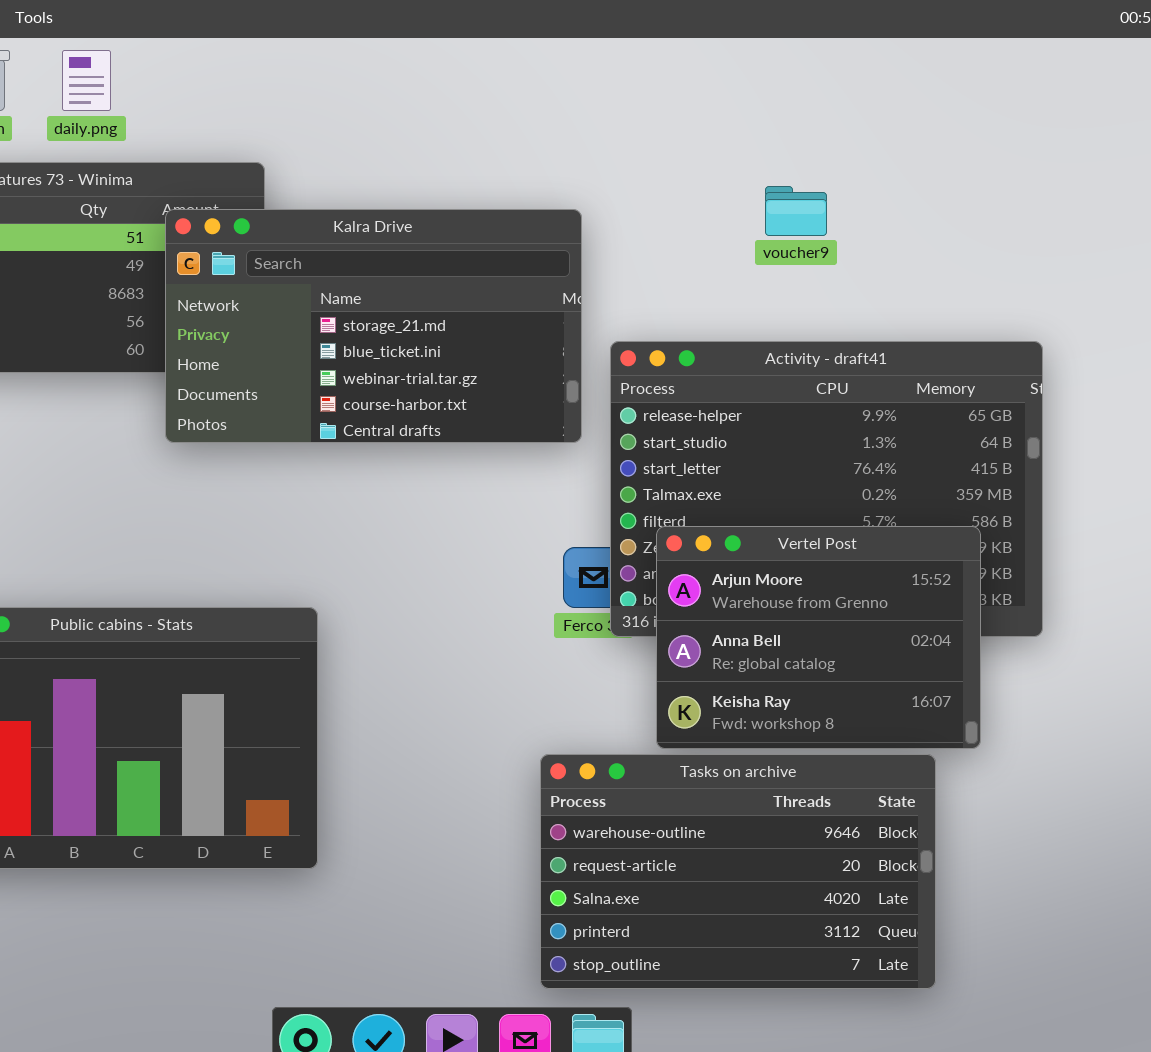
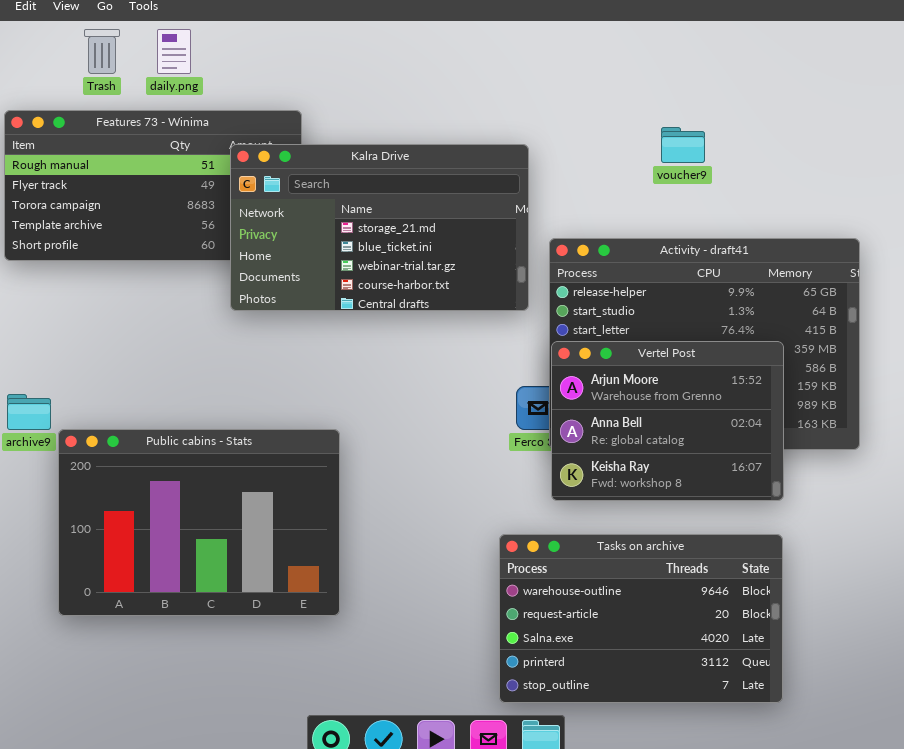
Vertel Post: [656,526,981,749] -> [551,341,784,501], moved

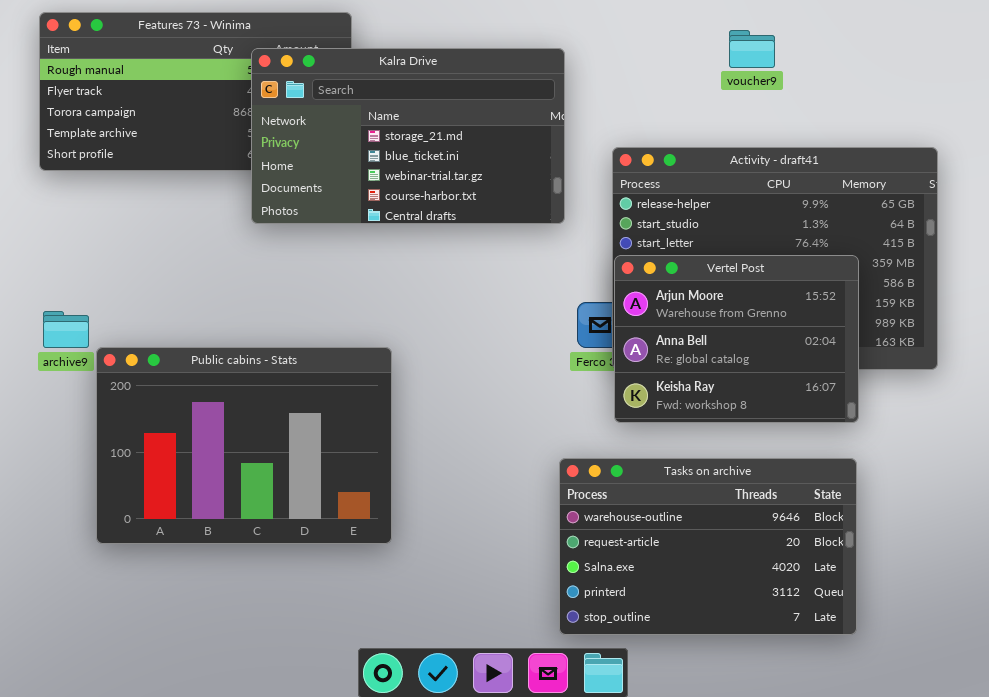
Kalra Drive: [230,144,529,311] -> [251,48,565,224], moved

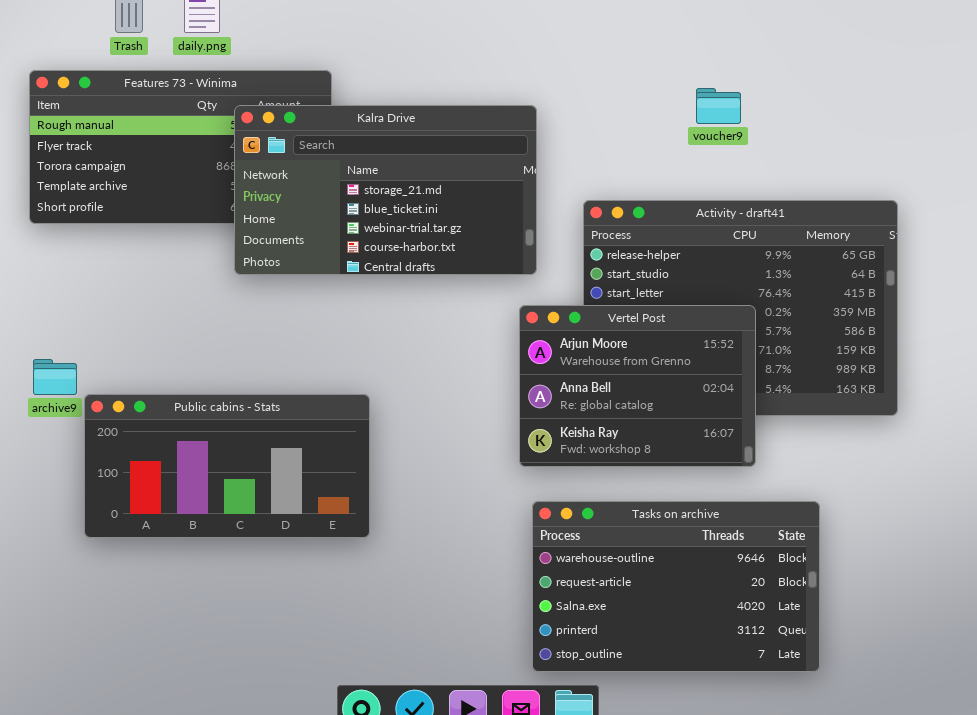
Vertel Post: [614,255,859,423] -> [519,305,756,467], moved
Public cabins - Stats: [96,347,392,544] -> [84,394,370,538], resized

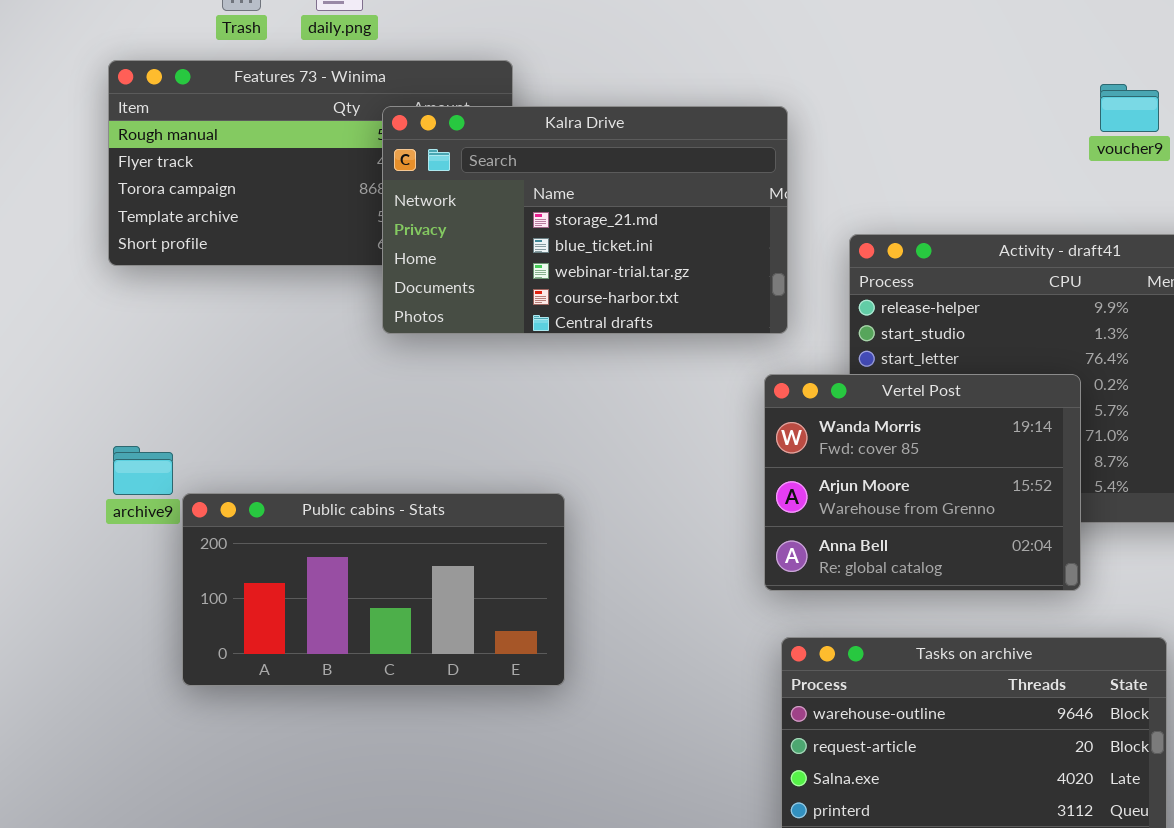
voucher9: [696,88,741,124] -> [1100,84,1159,132], moved
Vertel Post: [519,305,756,467] -> [764,374,1081,591], scrolled up 1 row

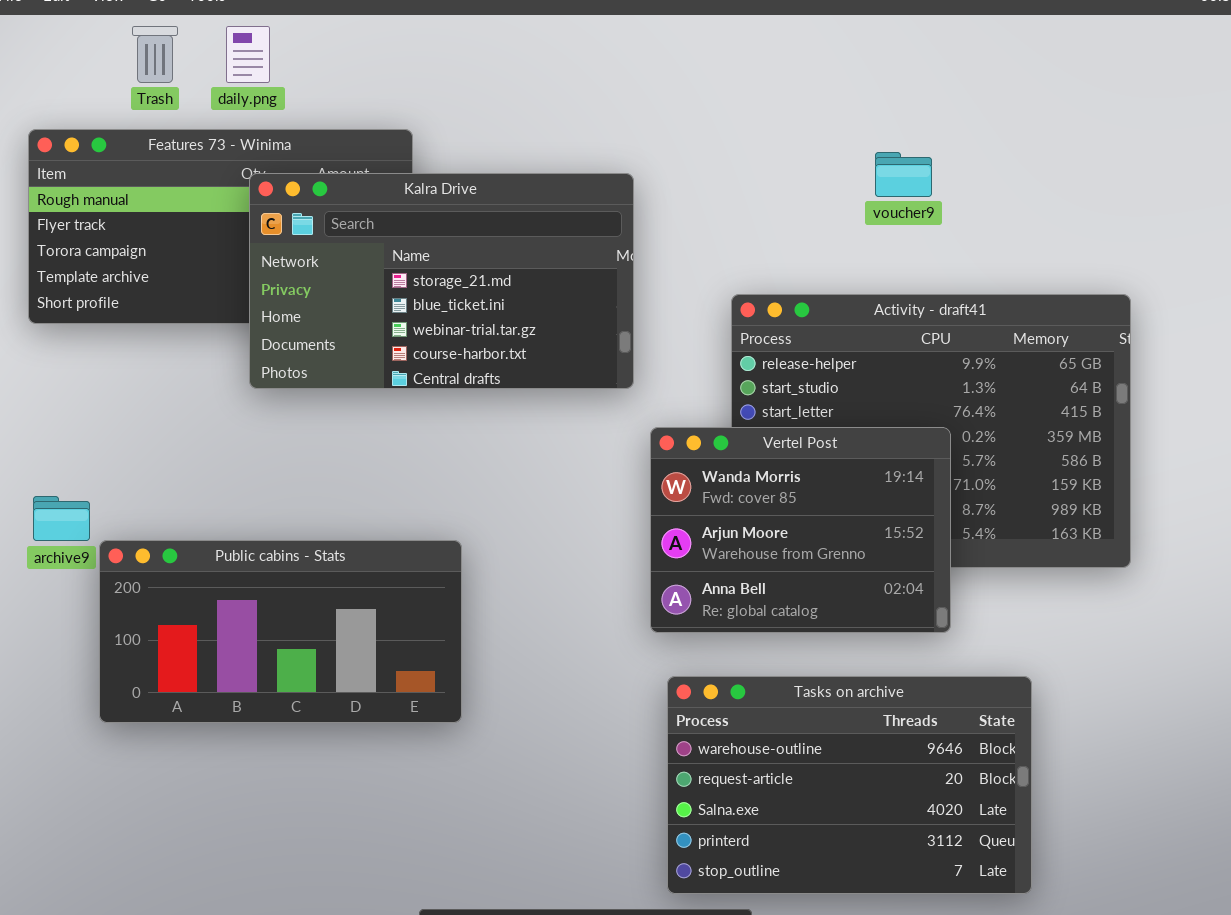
voucher9: [1100,84,1159,132] -> [875,152,932,197], moved
Kalra Drive: [382,106,788,334] -> [249,173,634,389], moved

